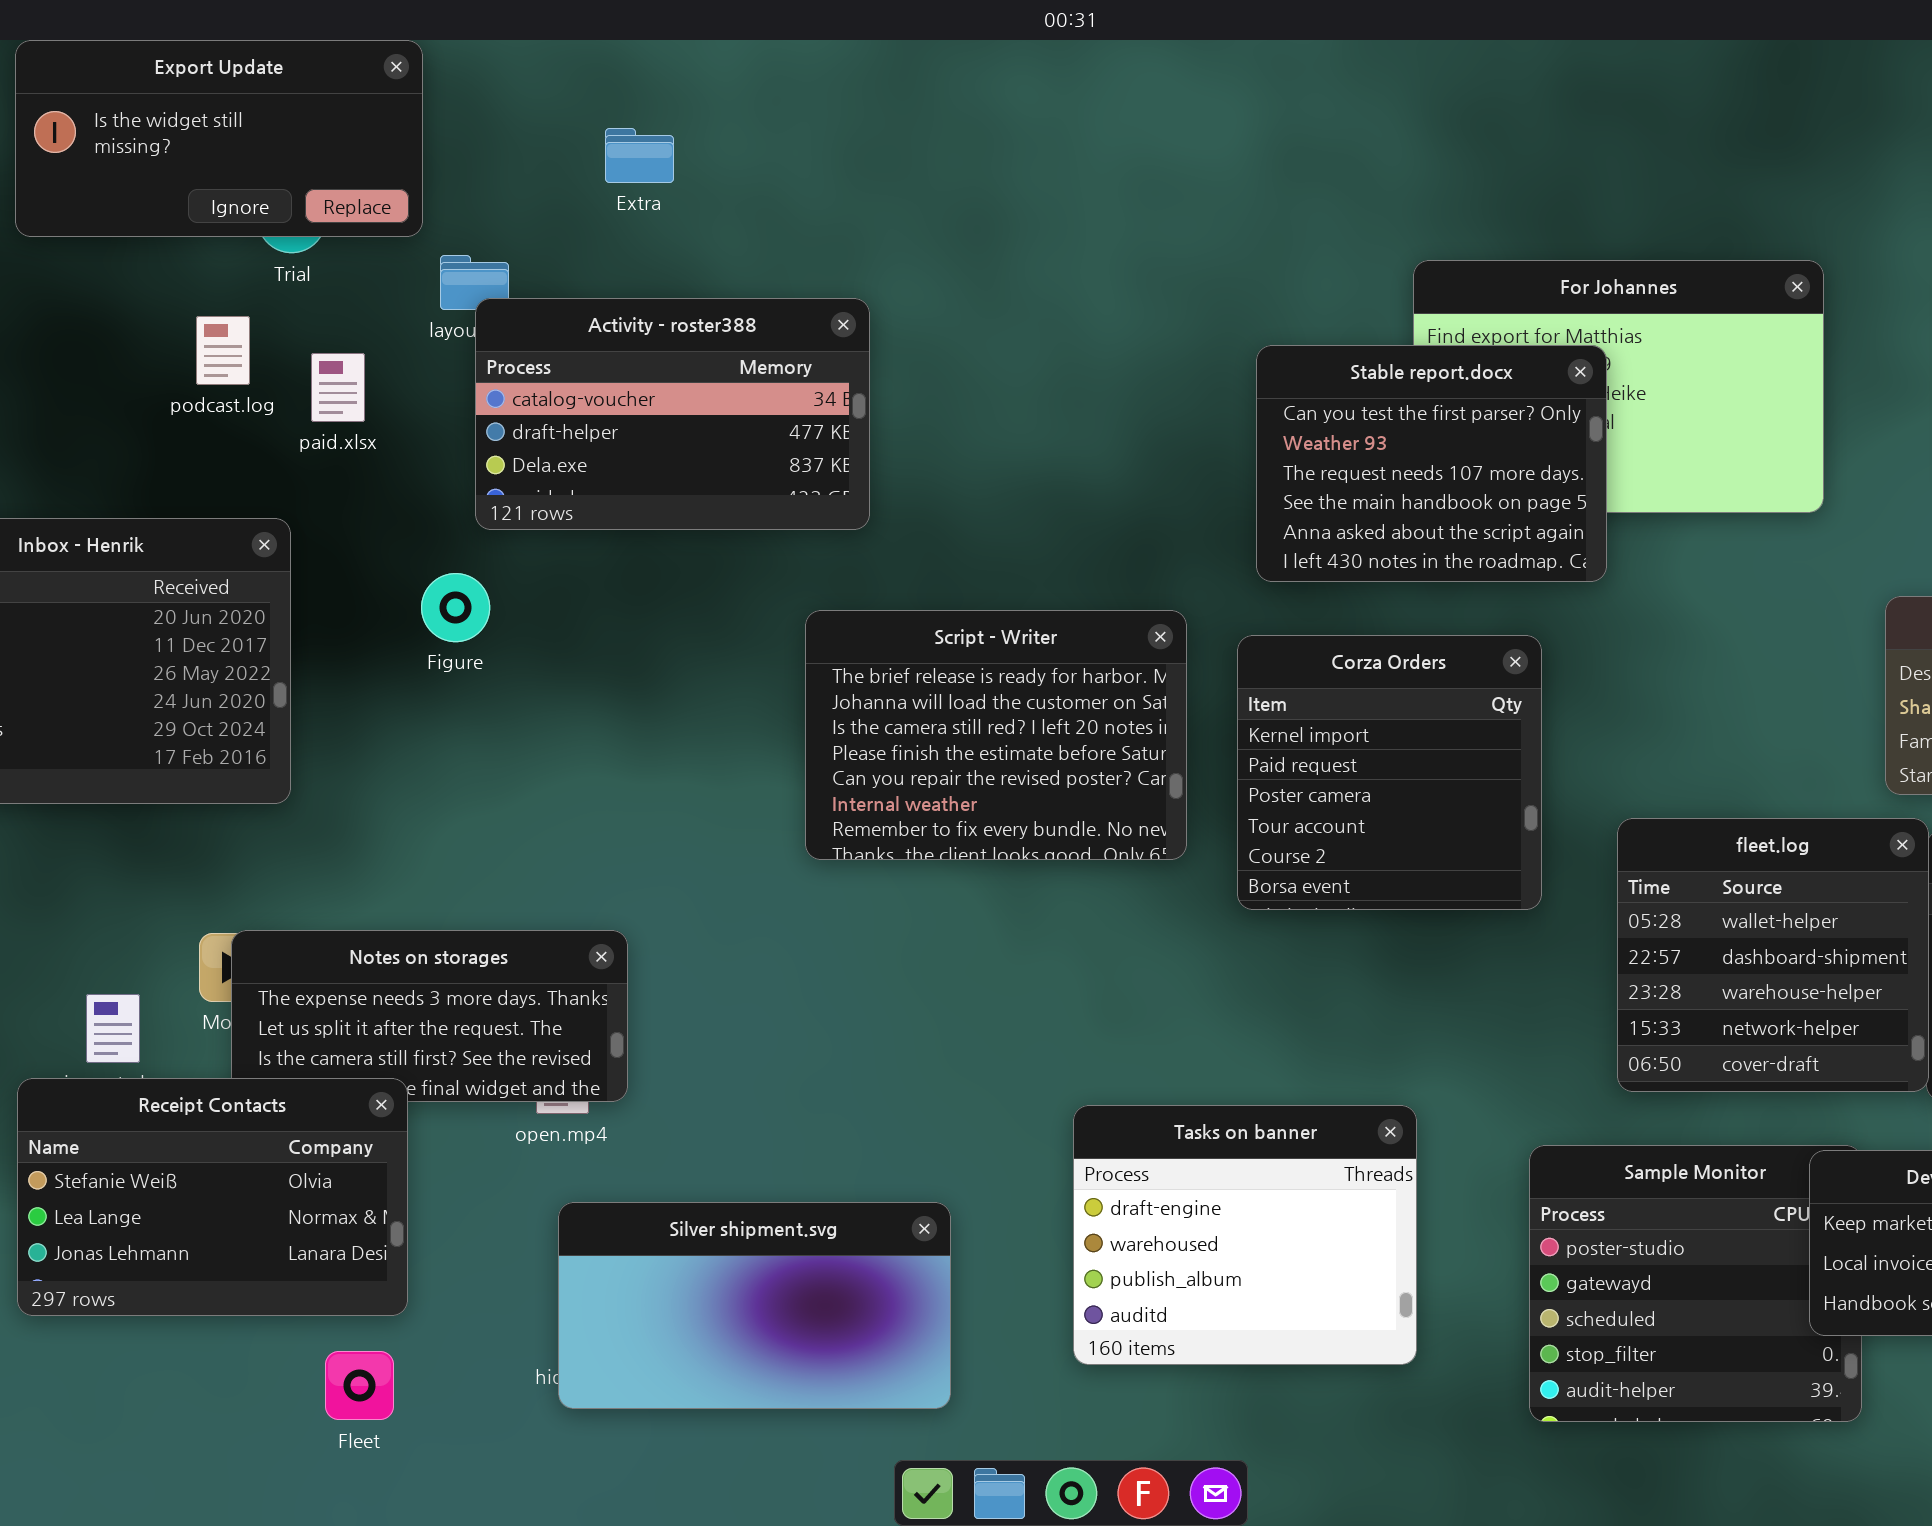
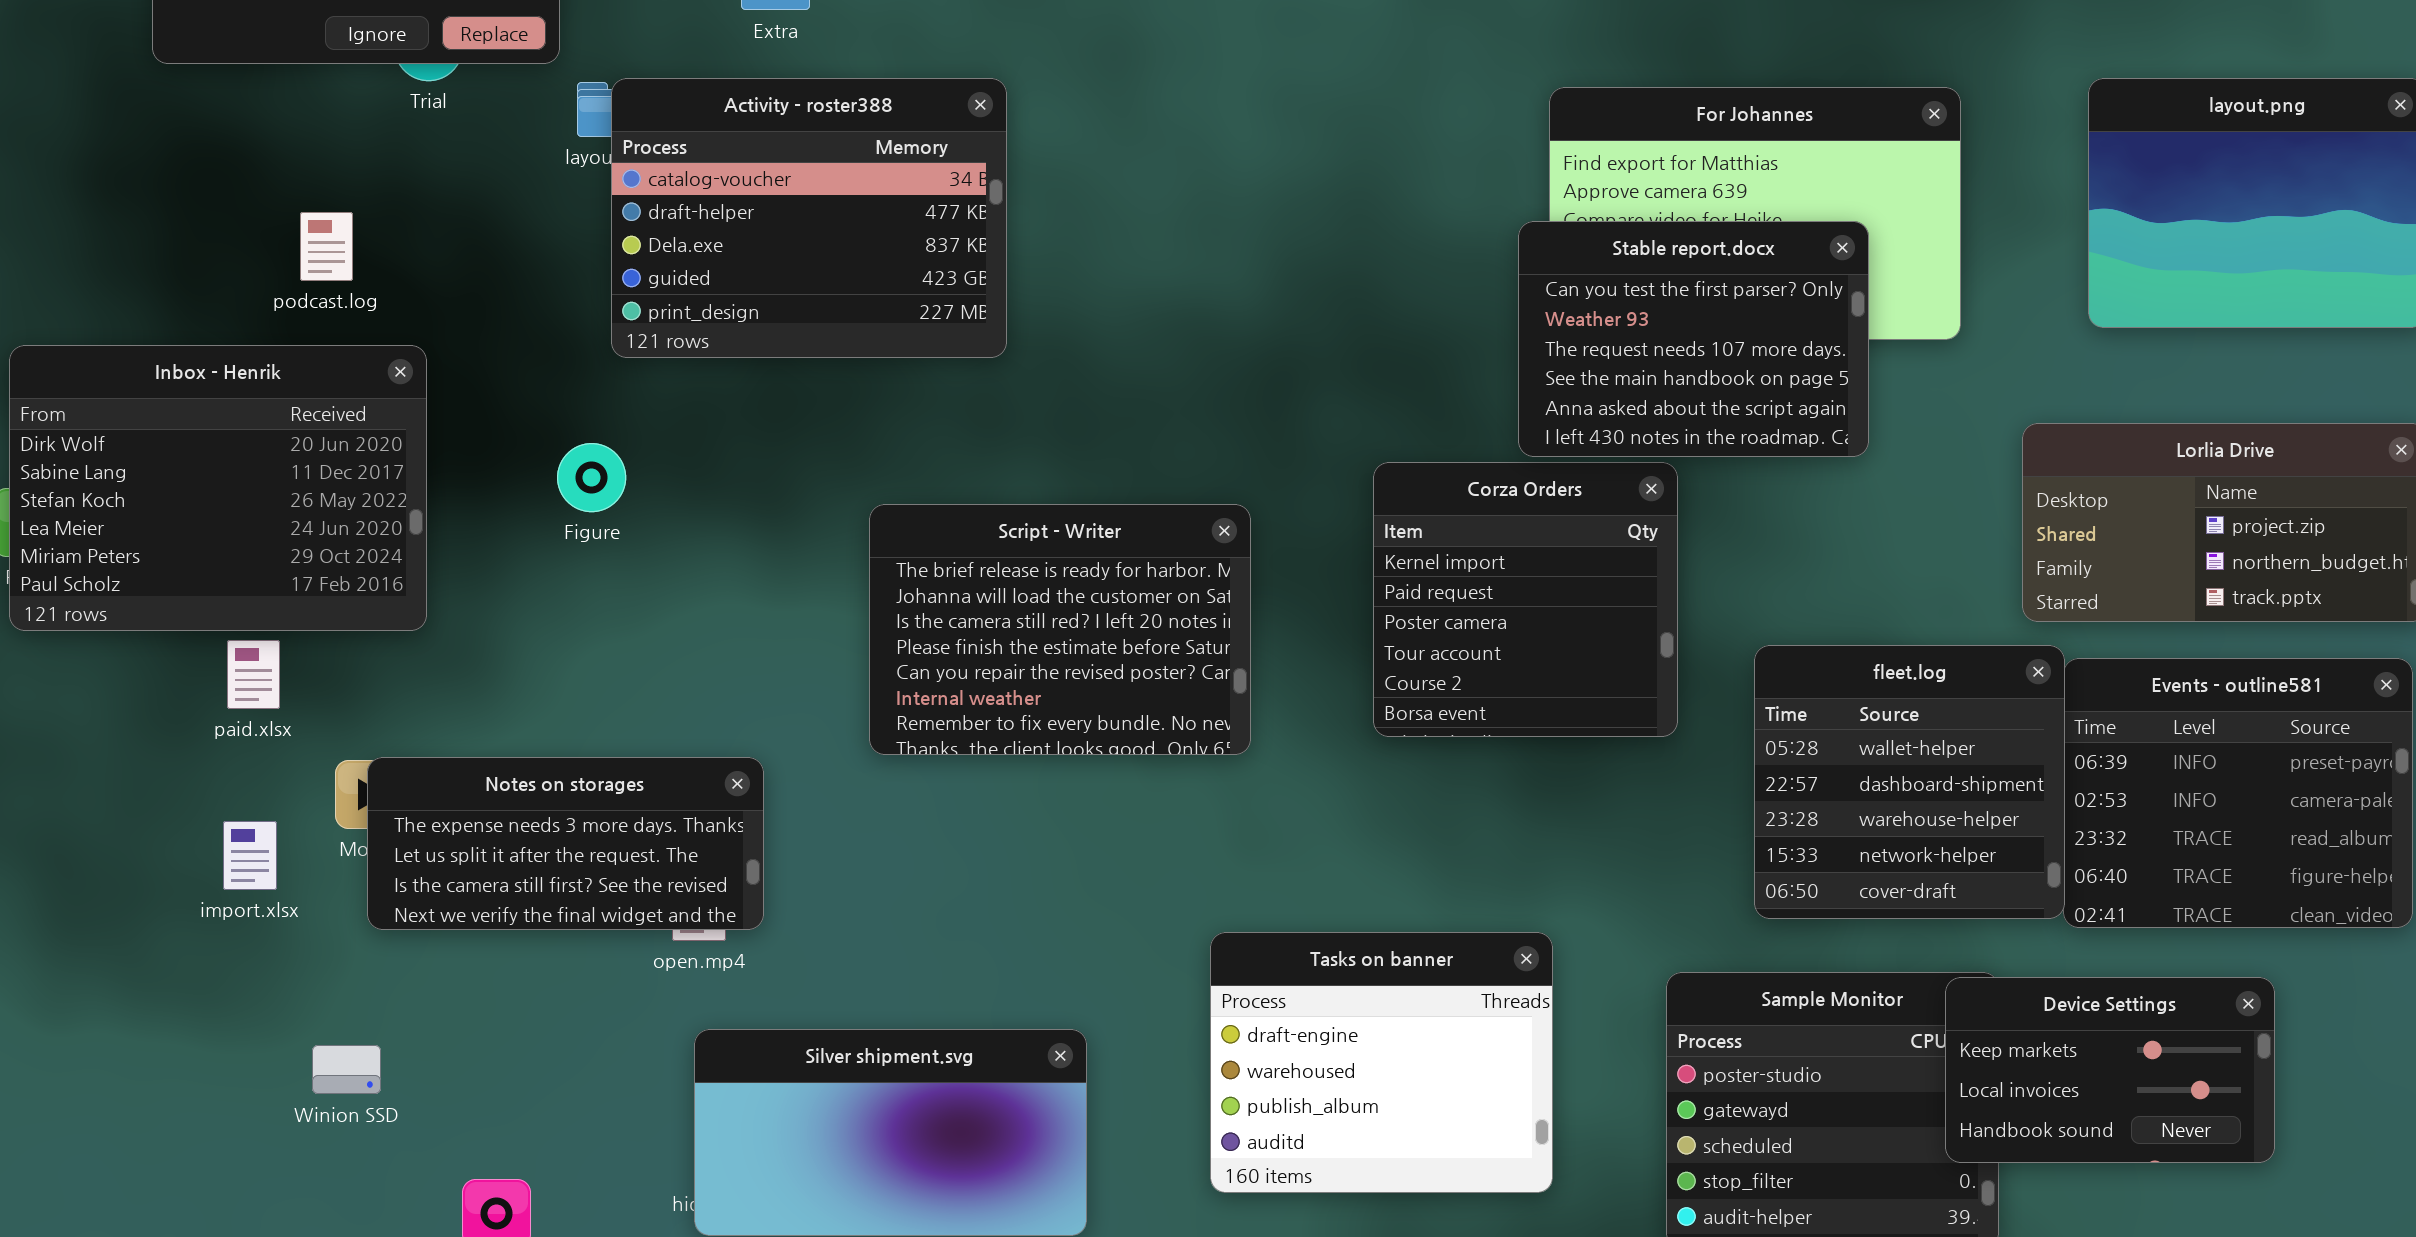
Activity - roster388: [475,298,870,530] -> [611,78,1007,358], resized
podcast.log: [196,316,250,385] -> [300,212,353,281], moved
Stable report.docx: [1256,345,1607,582] -> [1518,221,1869,457], moved
paid.xlsx: [311,353,365,422] -> [227,640,280,709], moved
Figure: [421,573,490,642] -> [557,443,626,512], moved
Script - Writer: [805,610,1187,860] -> [869,504,1251,755], moved
Receipt Contacts: [17,1078,408,1316] -> none, closed

